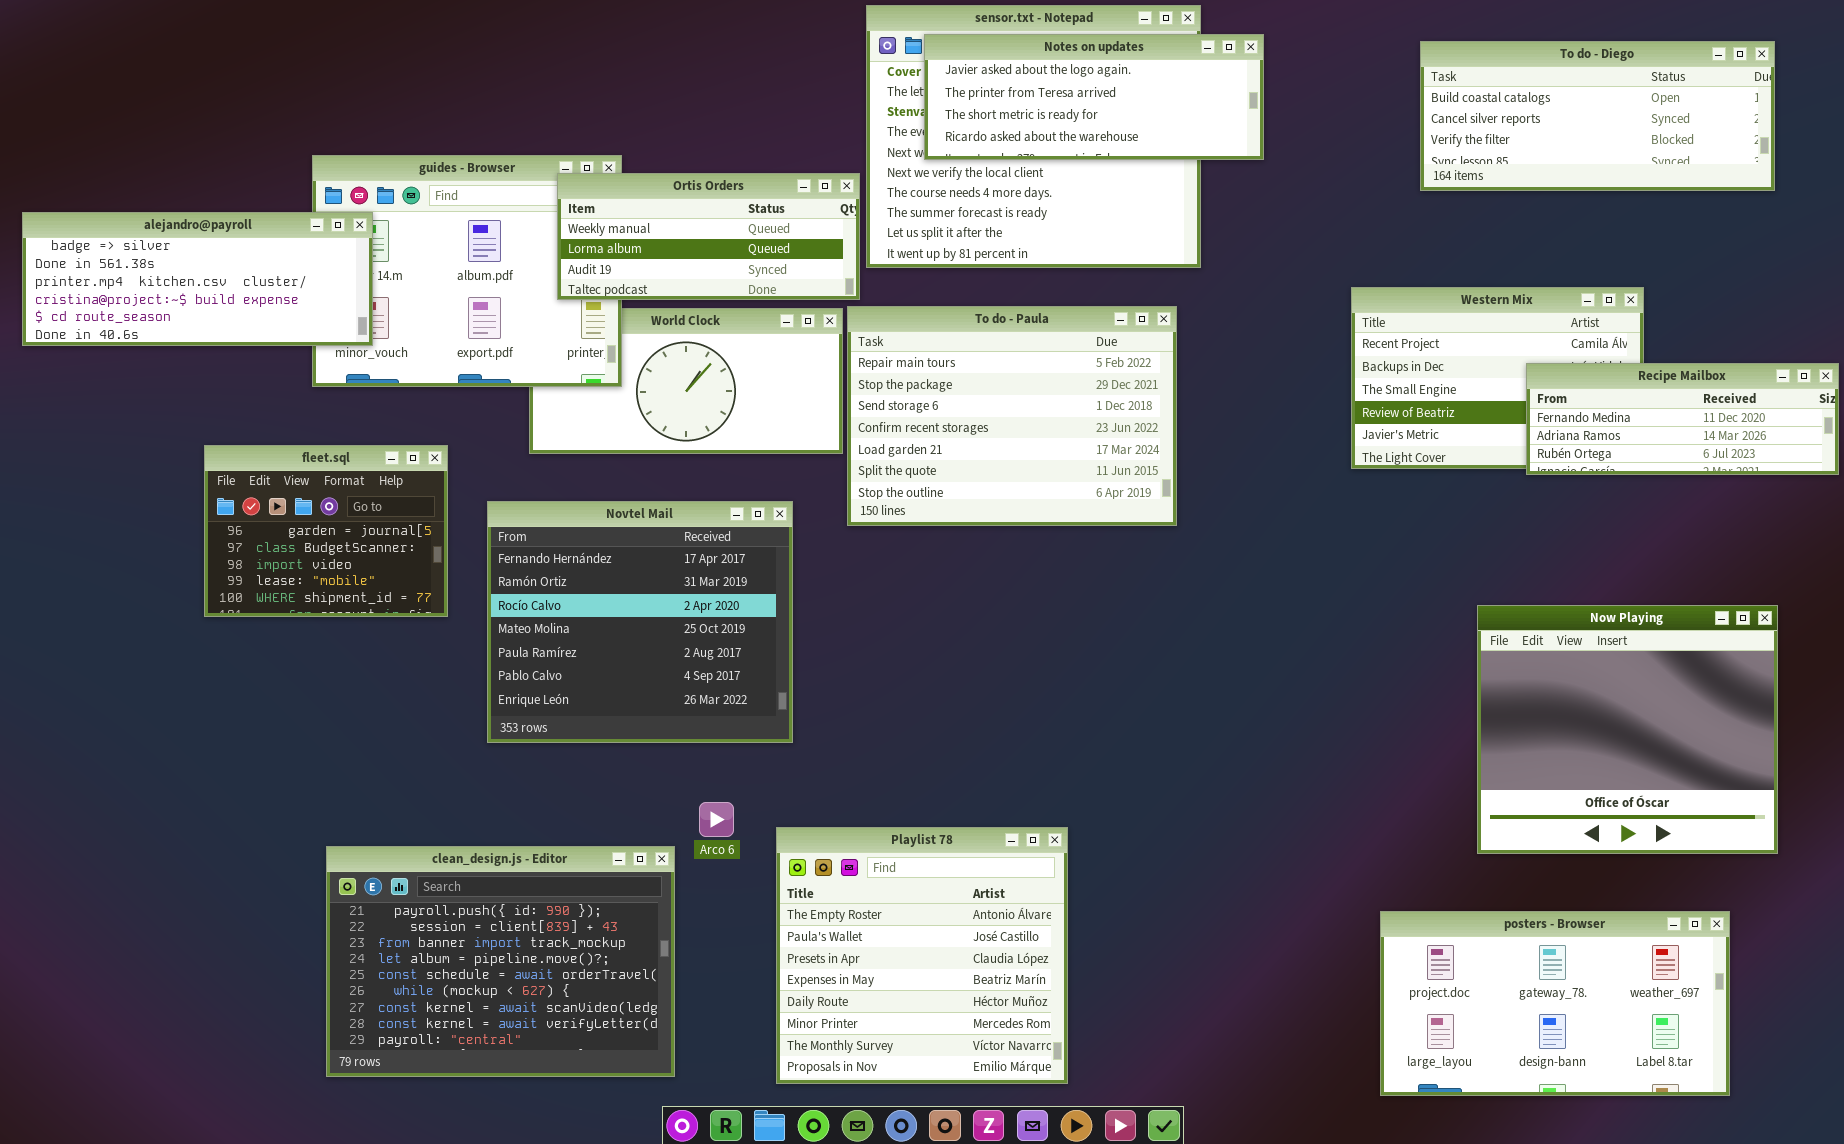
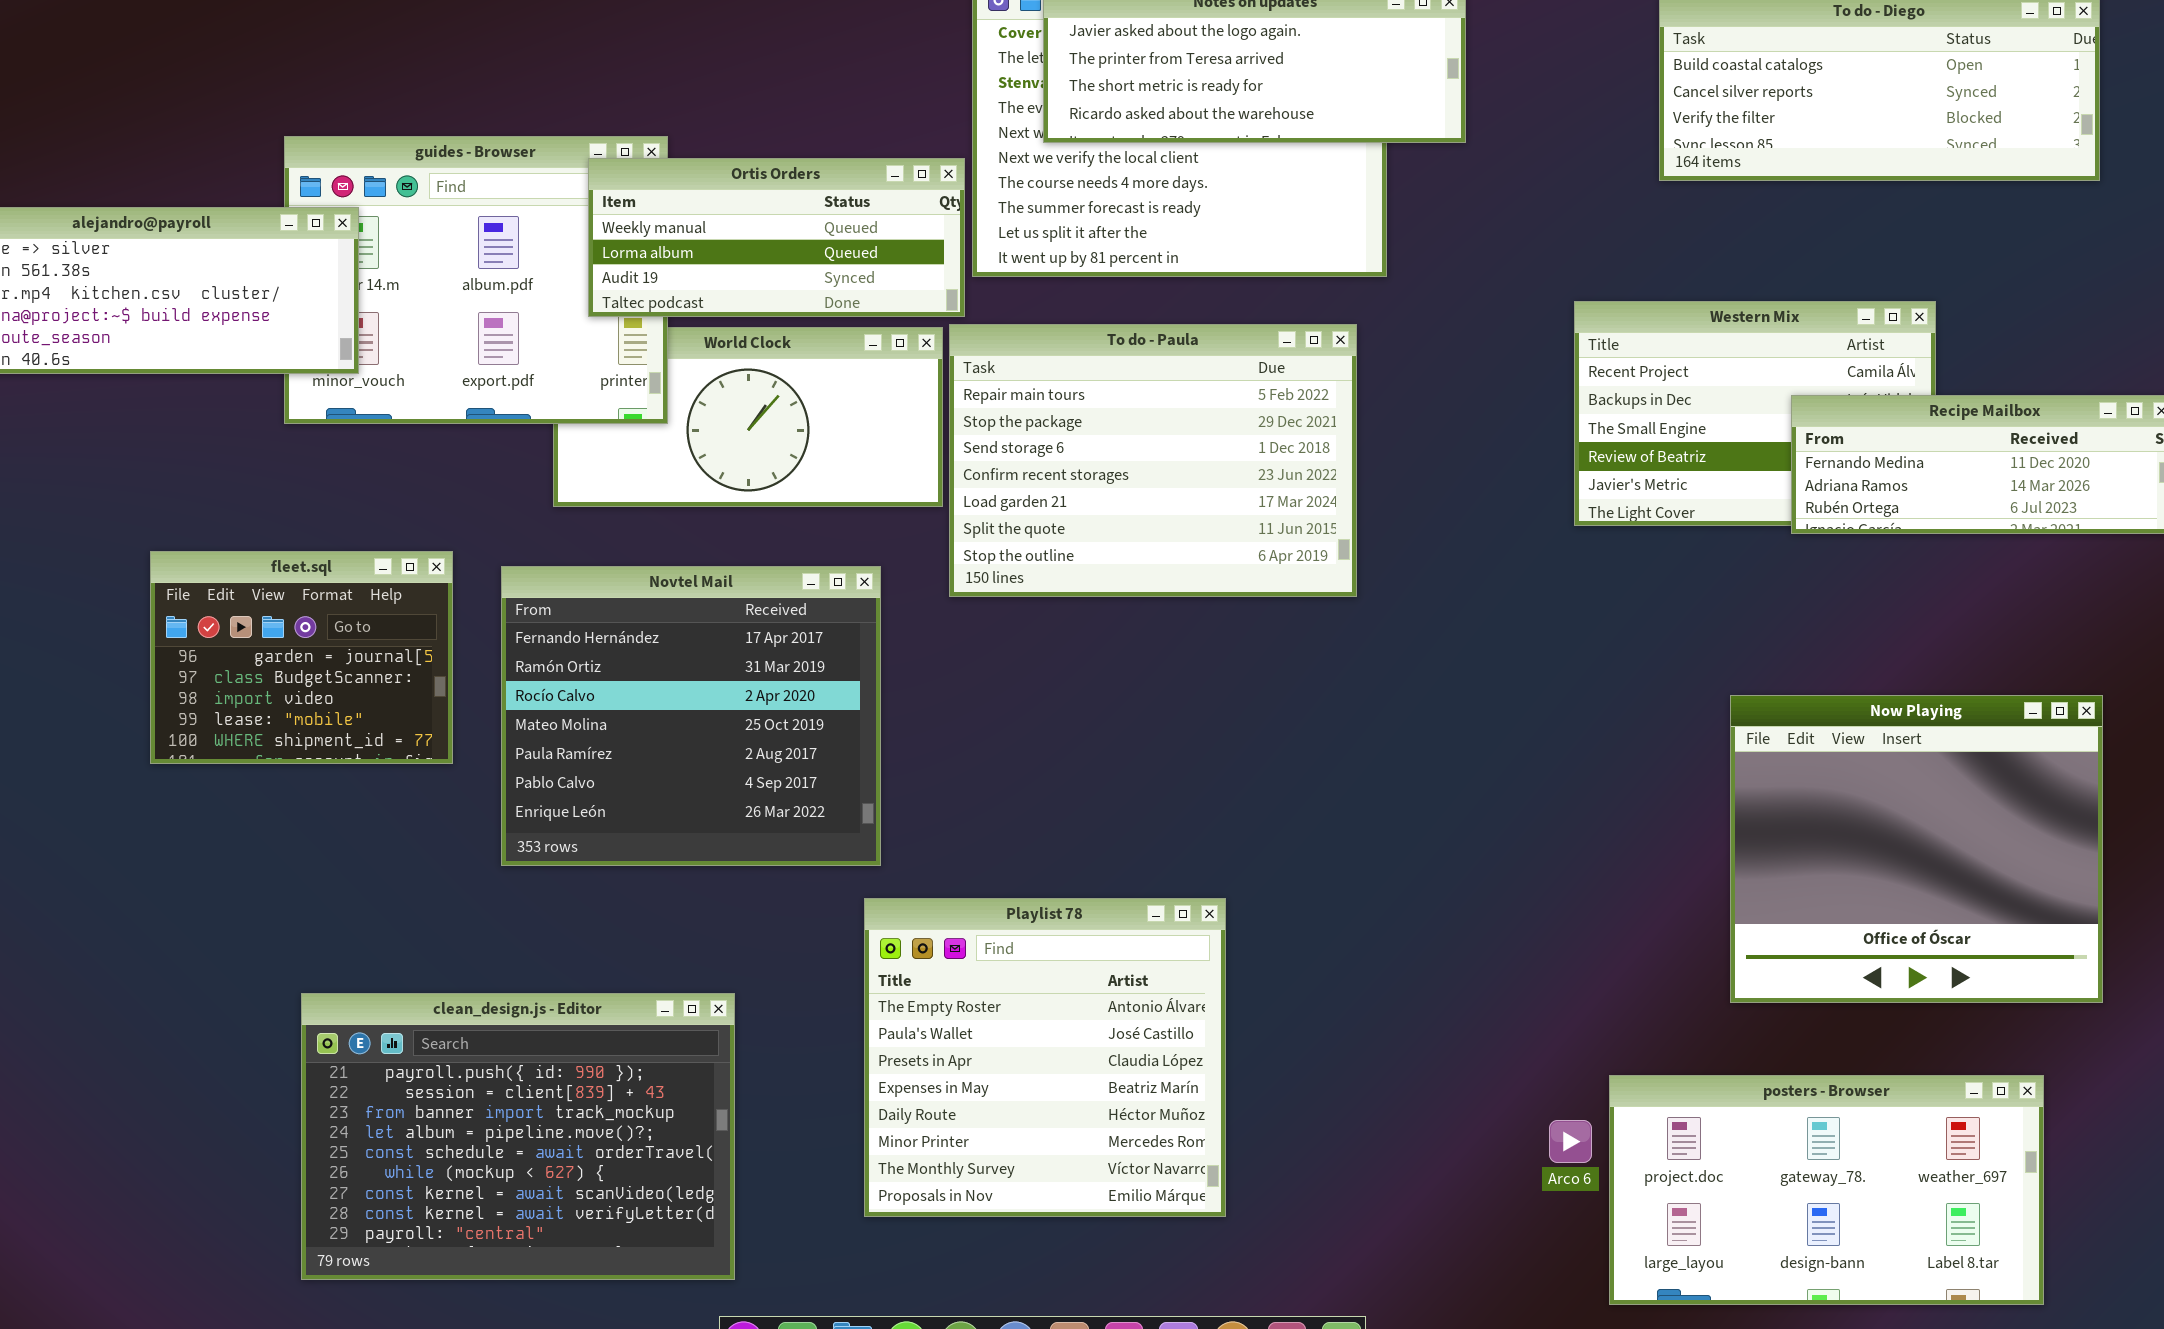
fleet.sql: [204,445,448,617] -> [150,551,453,764], moved
Arco 6: [699,802,734,837] -> [1549,1120,1592,1163], moved
Playlist 78: [776,827,1068,1084] -> [864,898,1226,1217], moved

